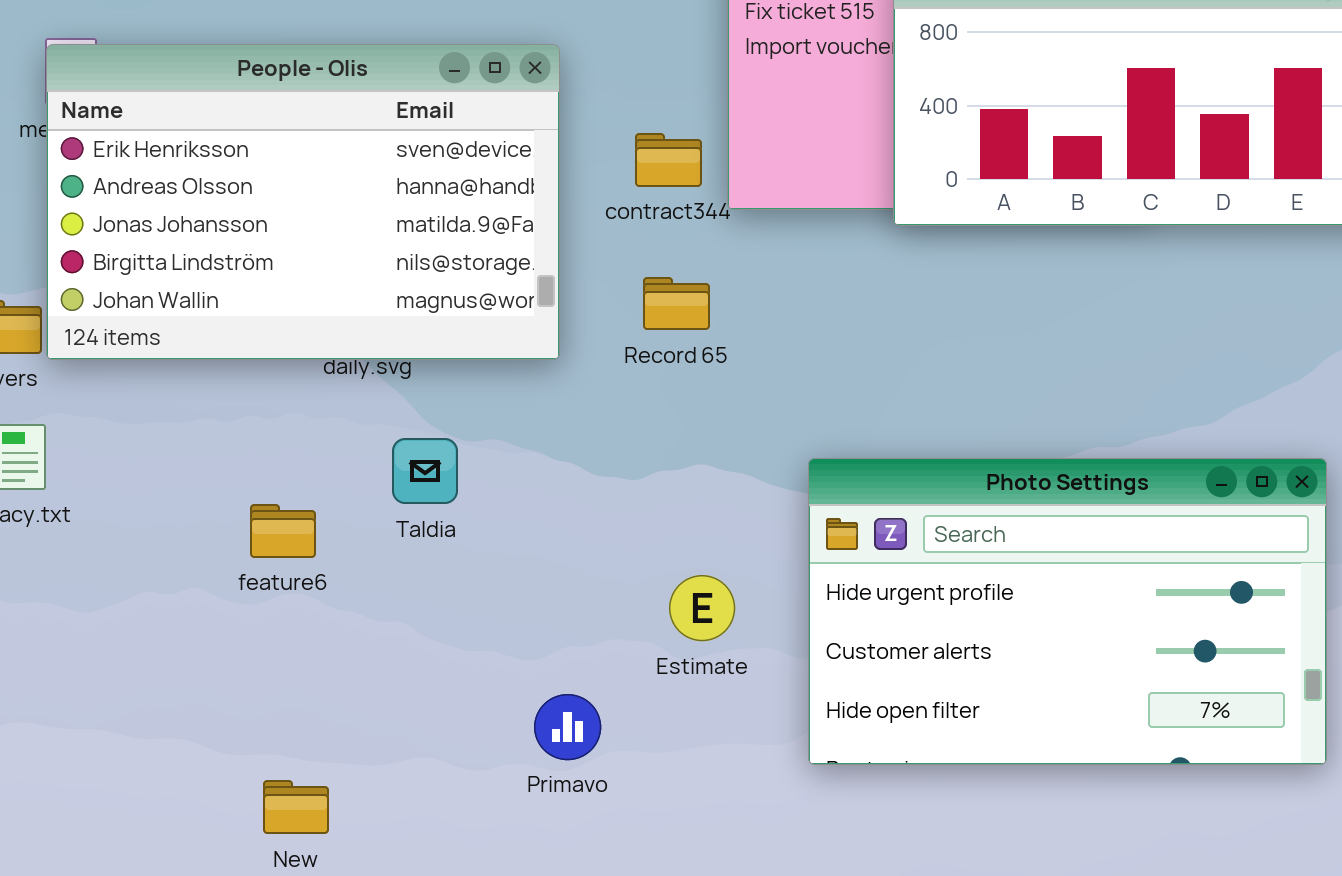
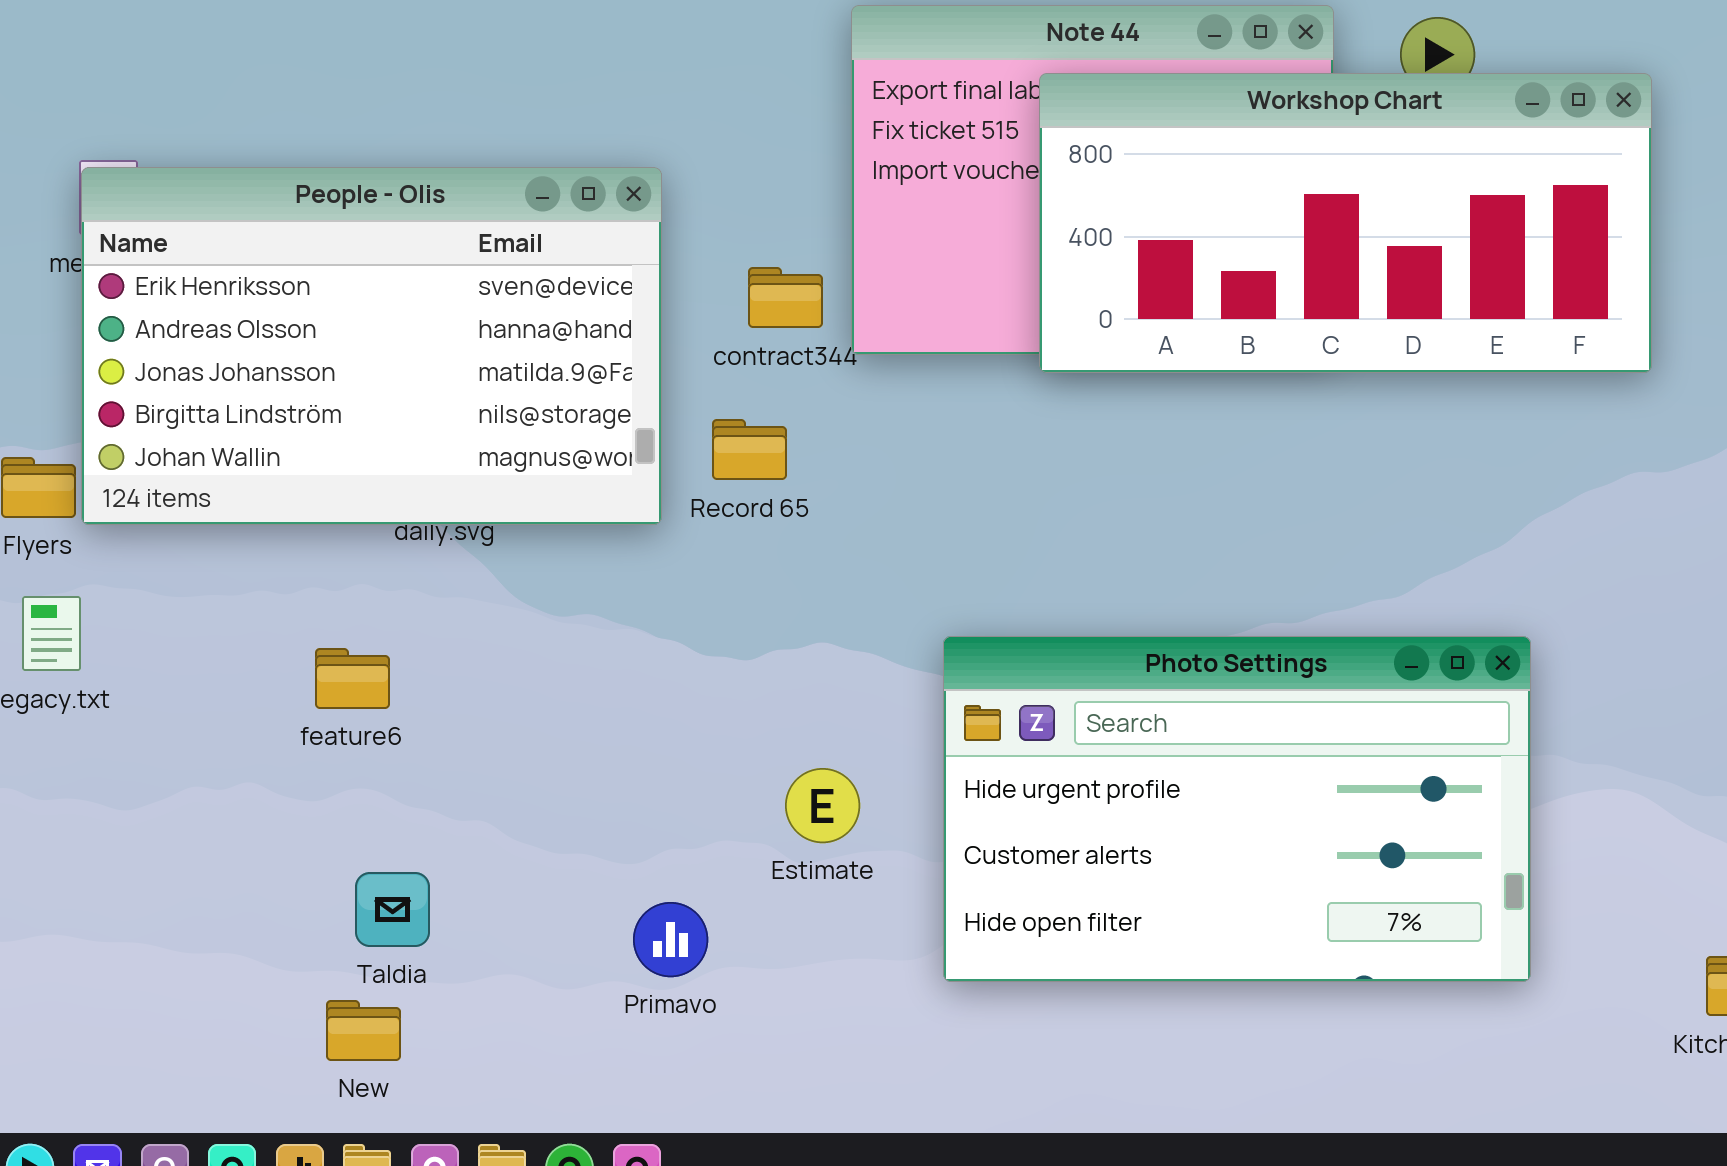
Record 65: [643,277,710,330] -> [712,419,787,480], moved
Taldia: [392,438,458,504] -> [355,872,430,947], moved
feature6: [250,504,316,558] -> [315,648,390,709], moved

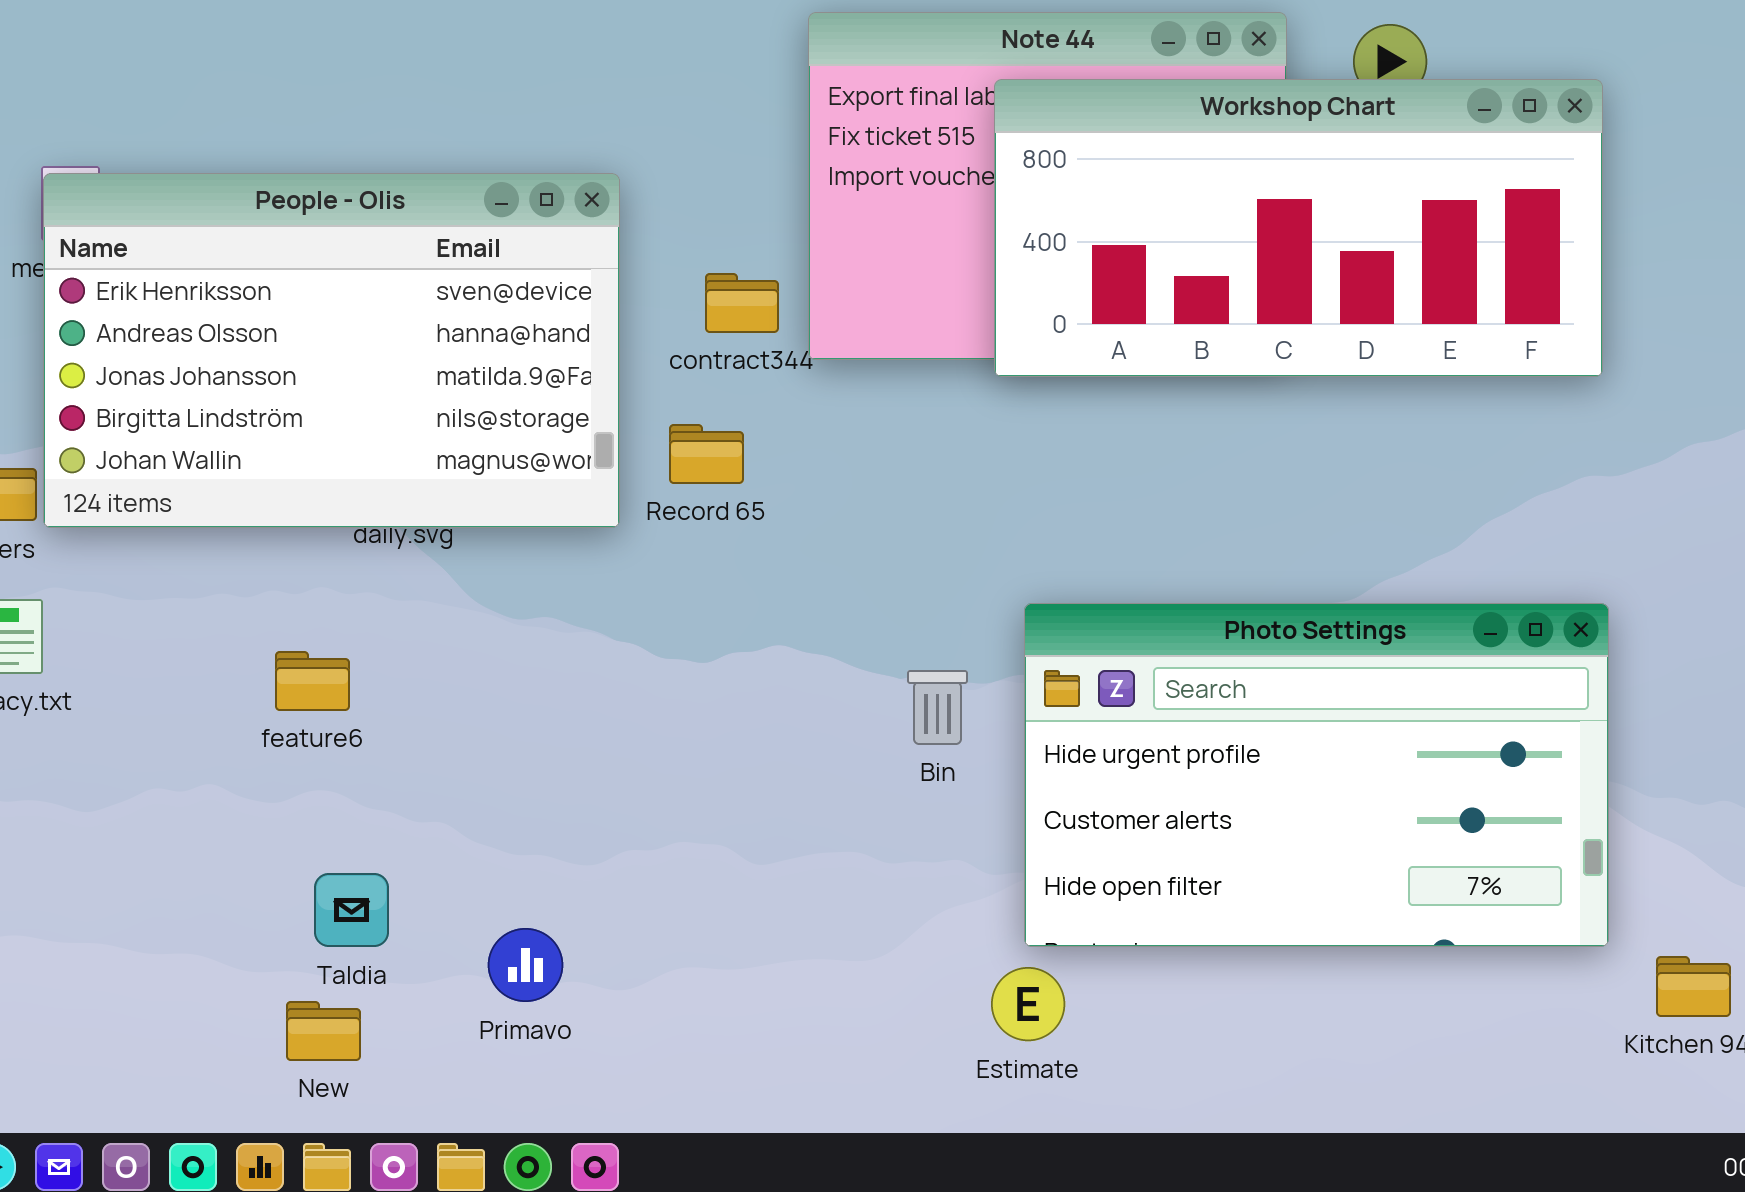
Photo Settings: [943,636,1531,982] -> [1024,603,1609,947], moved
Estimate: [785,768,860,843] -> [991,967,1065,1041], moved
Primavo: [633,902,708,977] -> [488,928,563,1002], moved

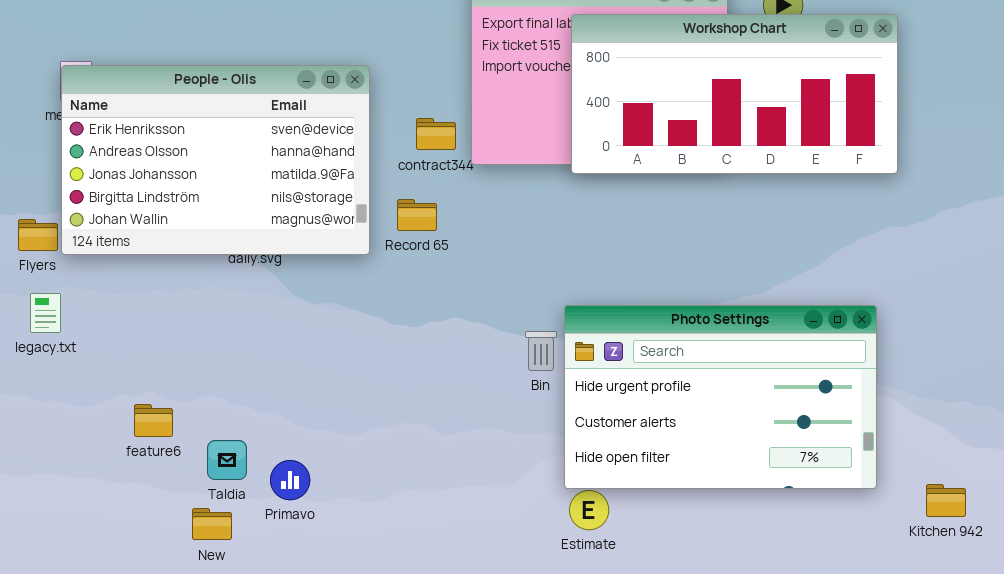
Photo Settings: [1024,603,1609,947] -> [564,305,877,489], moved
feature6: [275,651,350,711] -> [134,404,173,437], moved
Primavo: [488,928,563,1002] -> [270,460,310,500], moved

